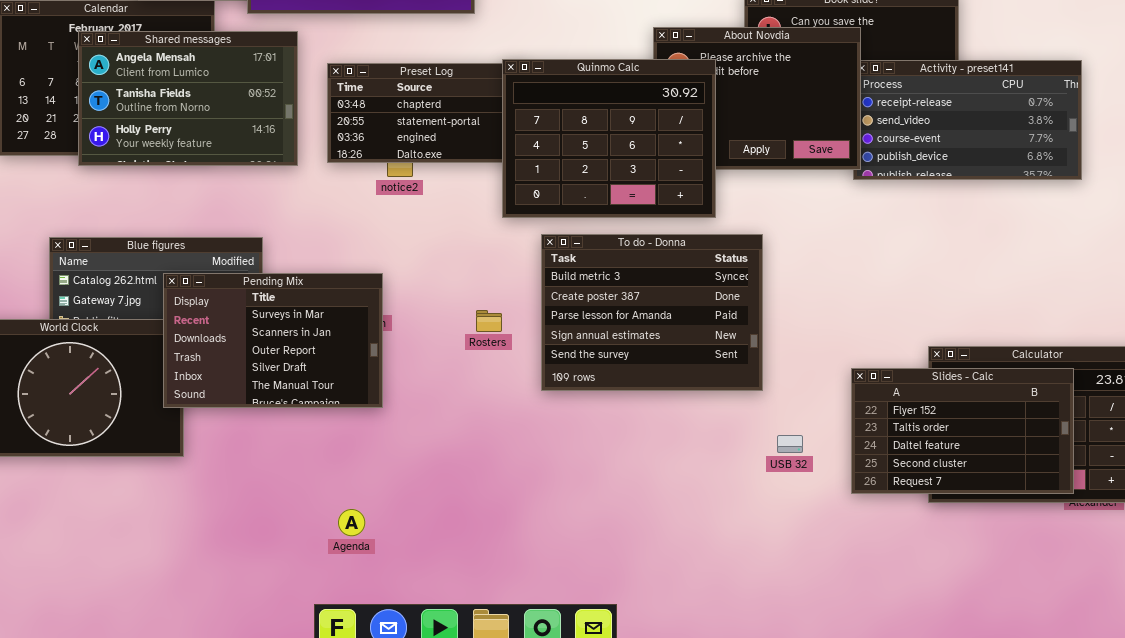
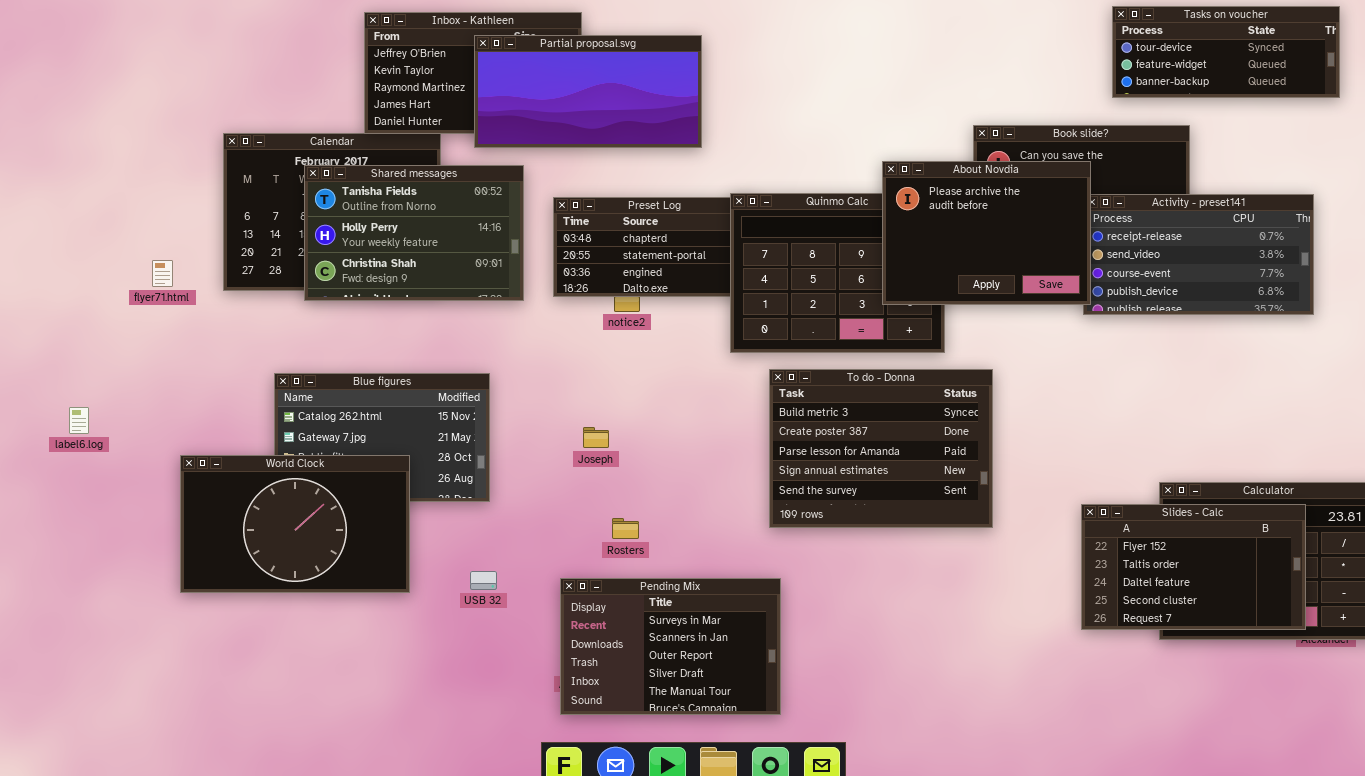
About Novdia: [653,27,861,170] -> [882,161,1091,305], raised
Shared messages: [78,31,298,166] -> [304,165,524,301], scrolled down 1 row
Pending Mix: [163,273,383,408] -> [560,578,781,715], moved
Rosters: [476,310,502,332] -> [612,518,639,539], moved
USB 32: [777,435,803,453] -> [470,571,497,590], moved

